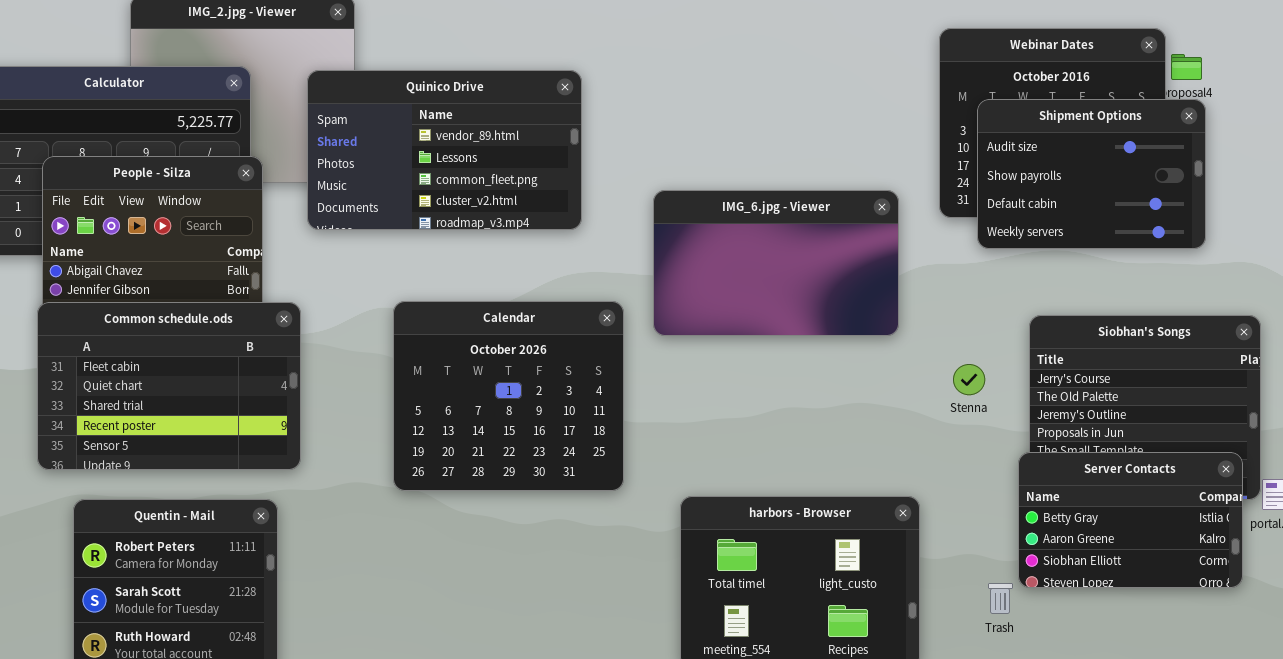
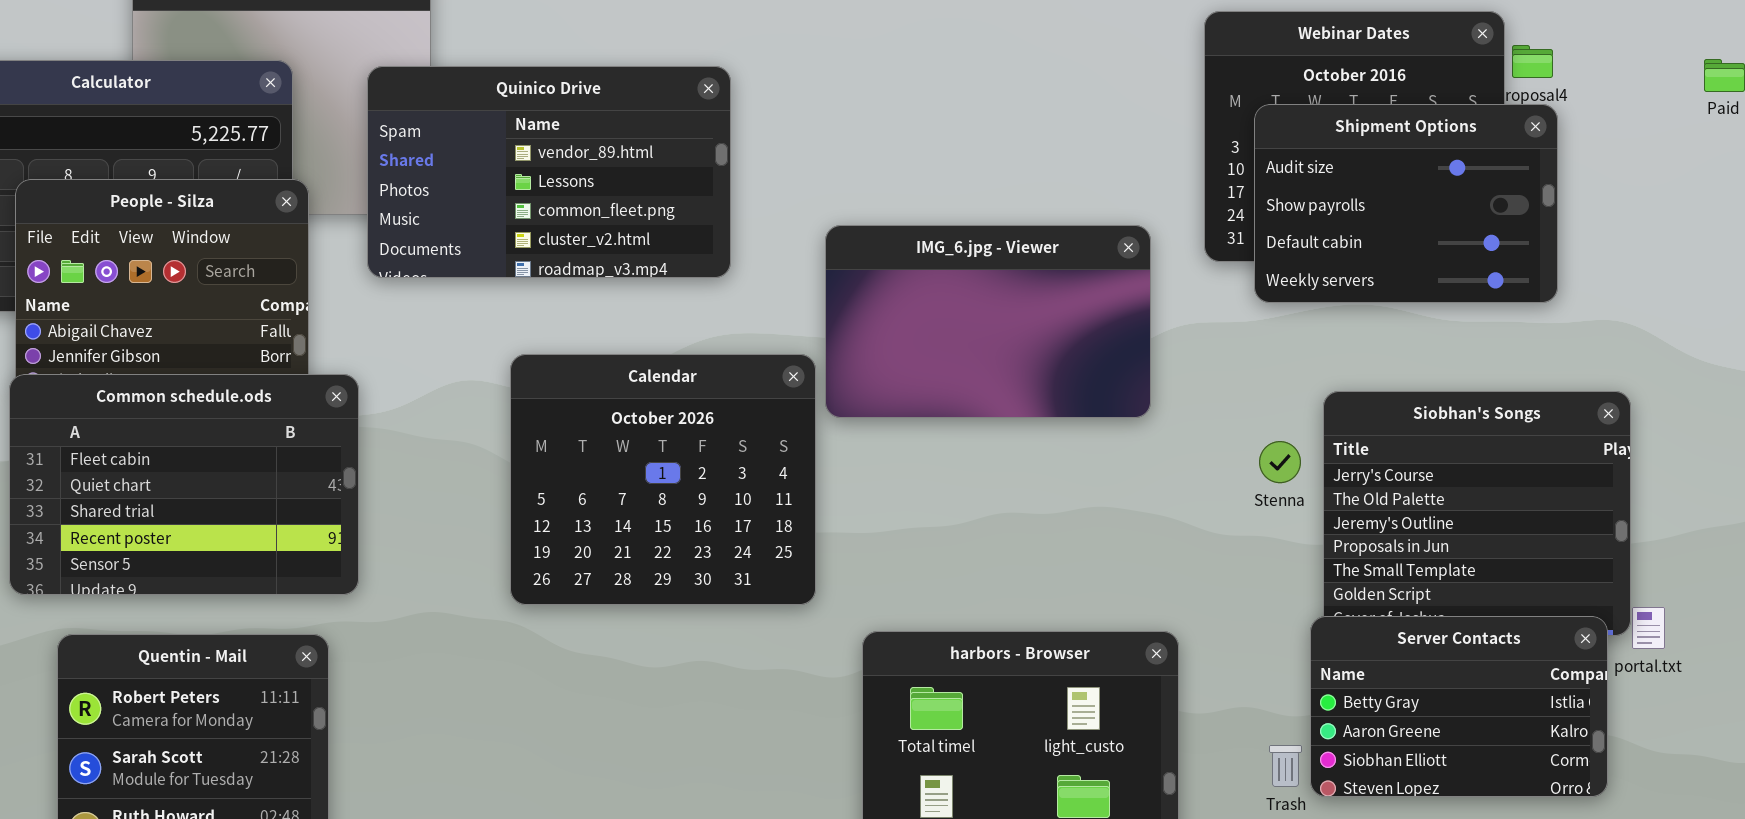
Calendar: [393,301,624,491] -> [510,354,816,605], moved
Stenna: [953,364,985,395] -> [1259,441,1301,483], moved
Server Contacts: [1018,452,1243,588] -> [1310,616,1608,797], moved

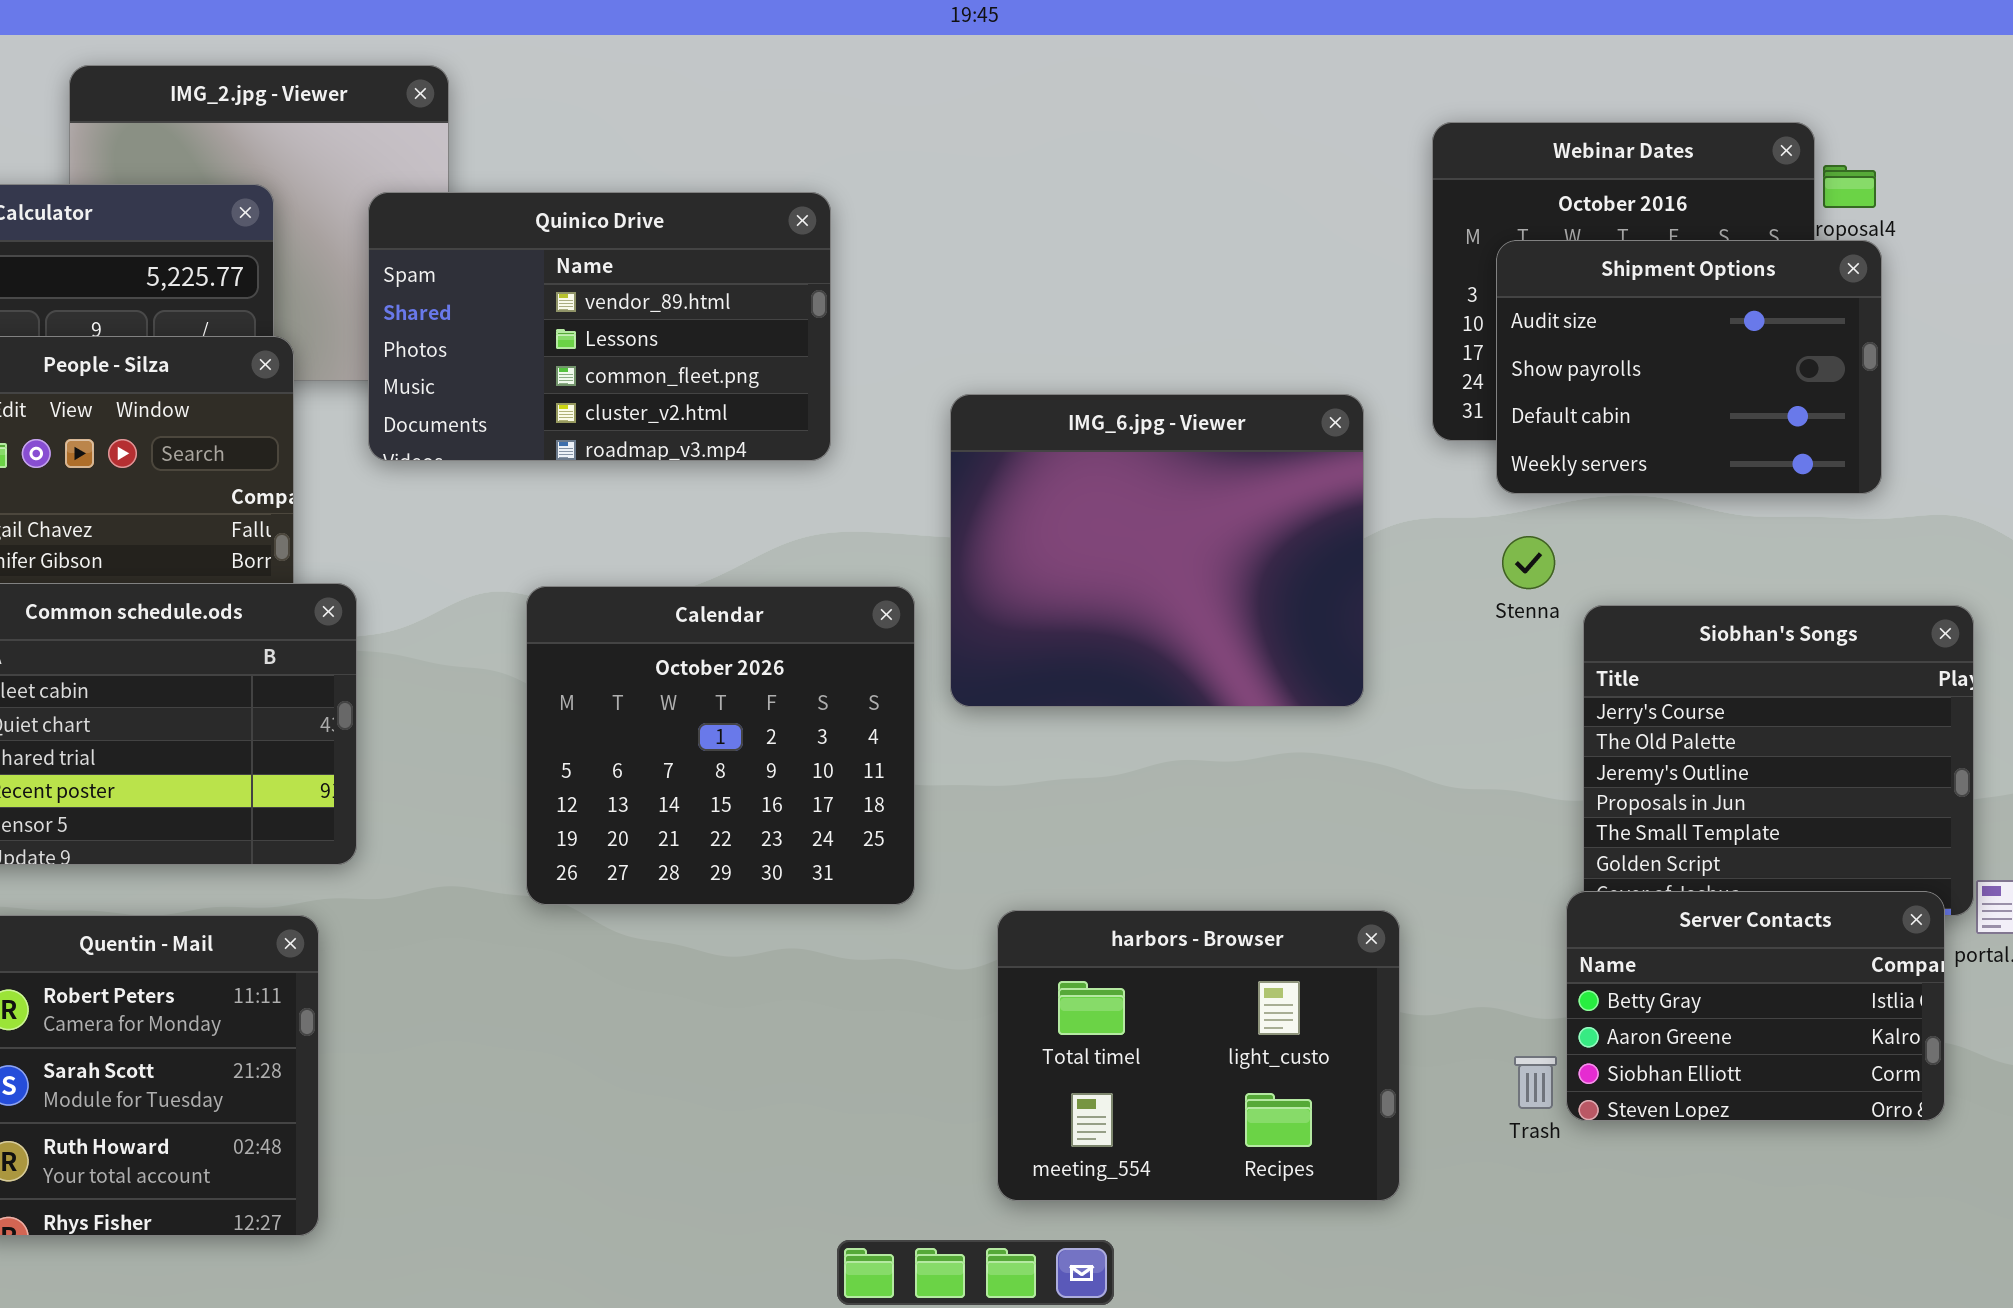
IMG_6.jpg - Viewer: [825,225,1151,418] -> [950,394,1364,707], resized
Calendar: [510,354,816,605] -> [526,586,915,905], moved
Stenna: [1259,441,1301,483] -> [1502,536,1555,589], moved

